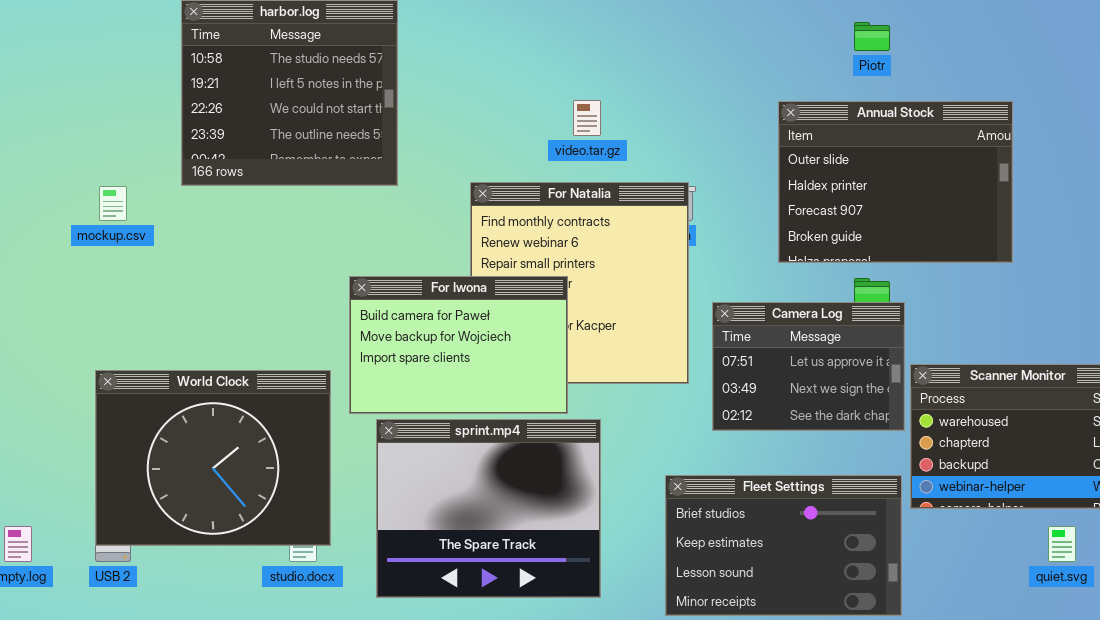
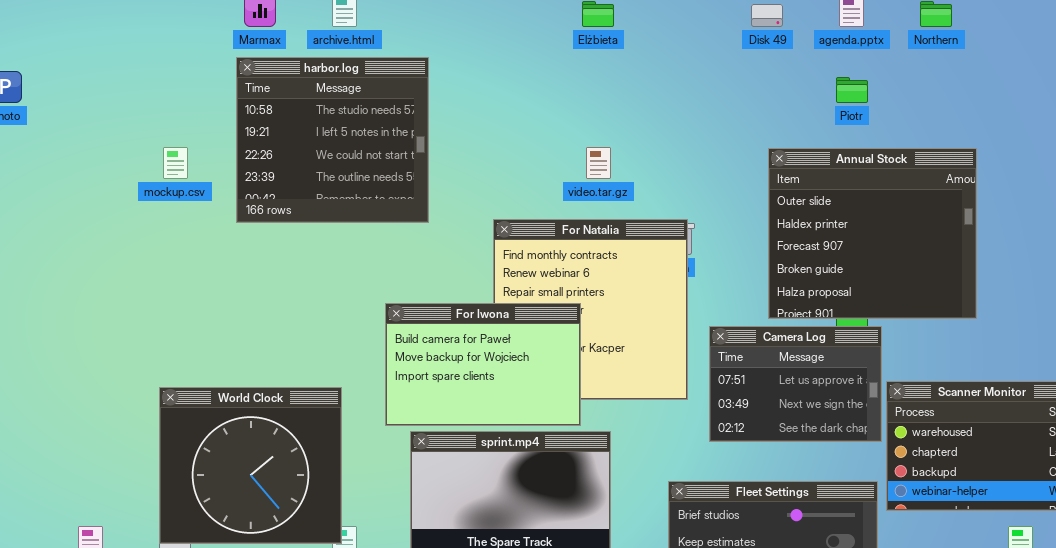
Annual Stock: [778,101,1013,263] -> [768,148,977,319], resized
mockup.csv: [99,186,127,221] -> [163,147,188,179], moved
World Clock: [95,370,331,546] -> [159,387,342,544], resized

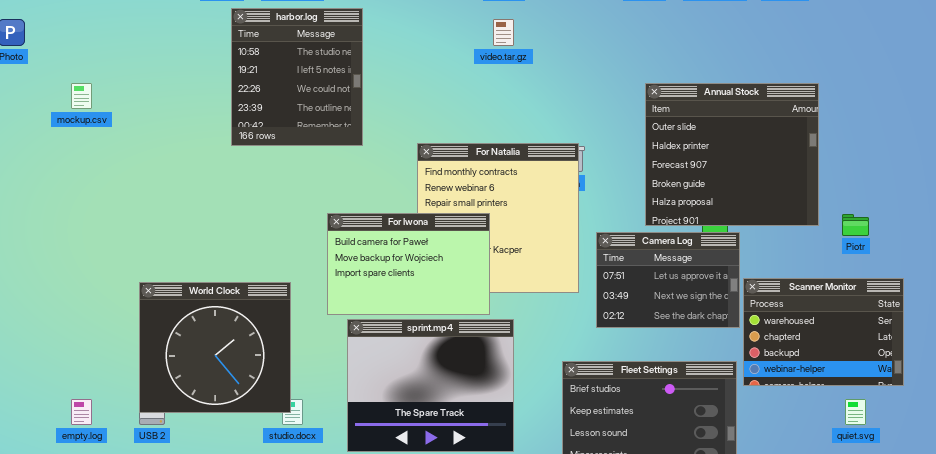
harbor.log: [236,57,429,223] -> [231,8,363,146], resized
Piotr: [836,77,868,103] -> [842,214,869,236], moved
mockup.csv: [163,147,188,179] -> [71,83,92,109], moved
video.tar.gz: [586,147,611,179] -> [493,19,514,46], moved

